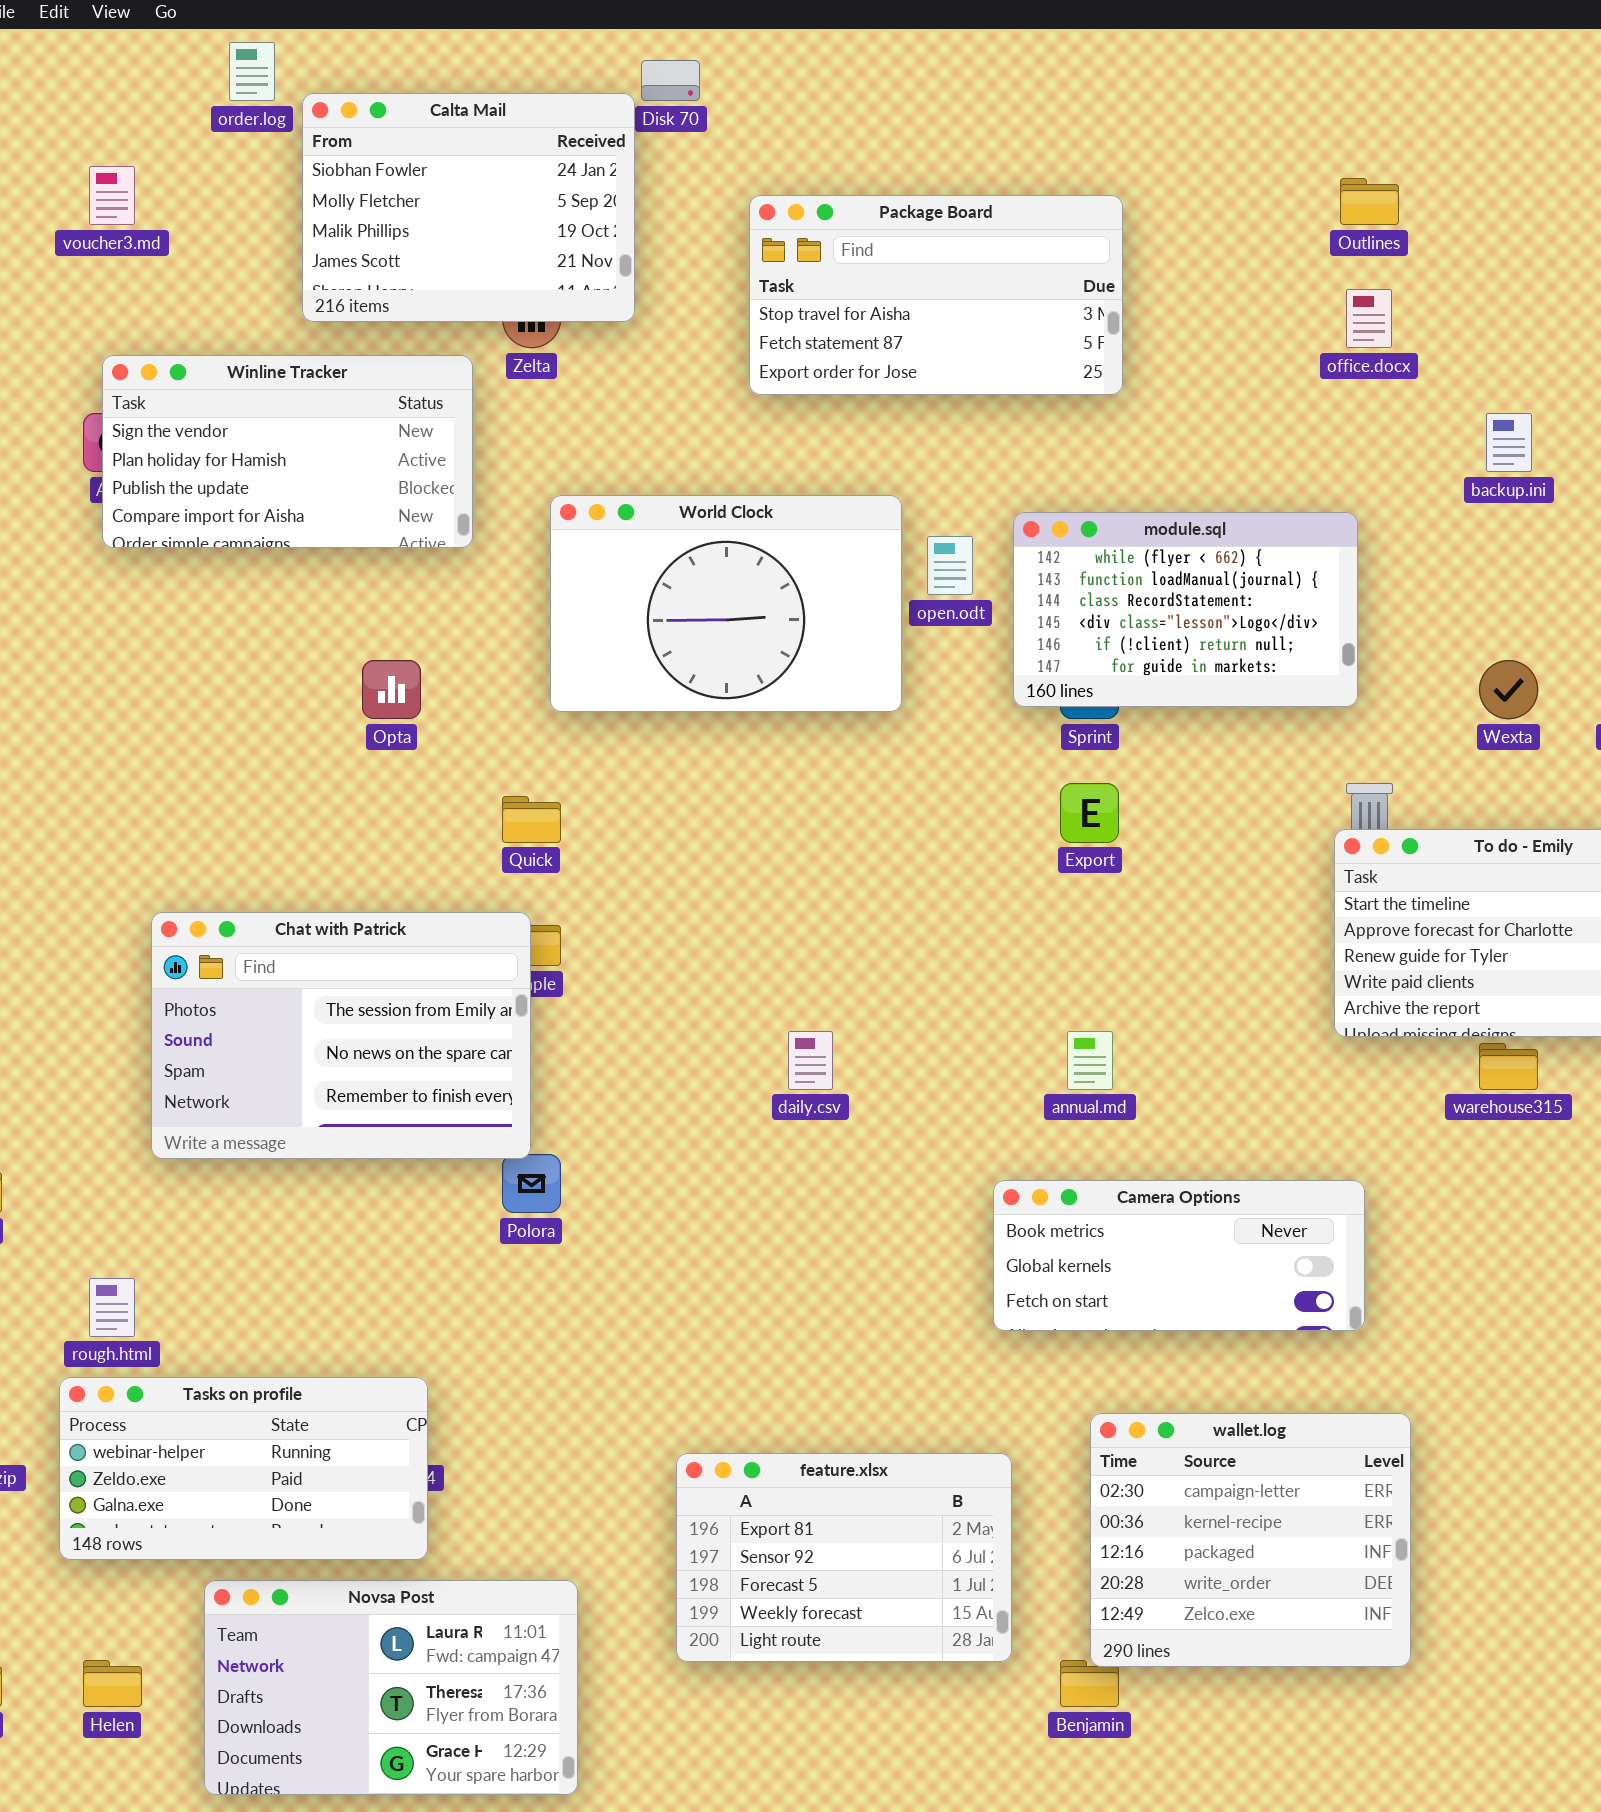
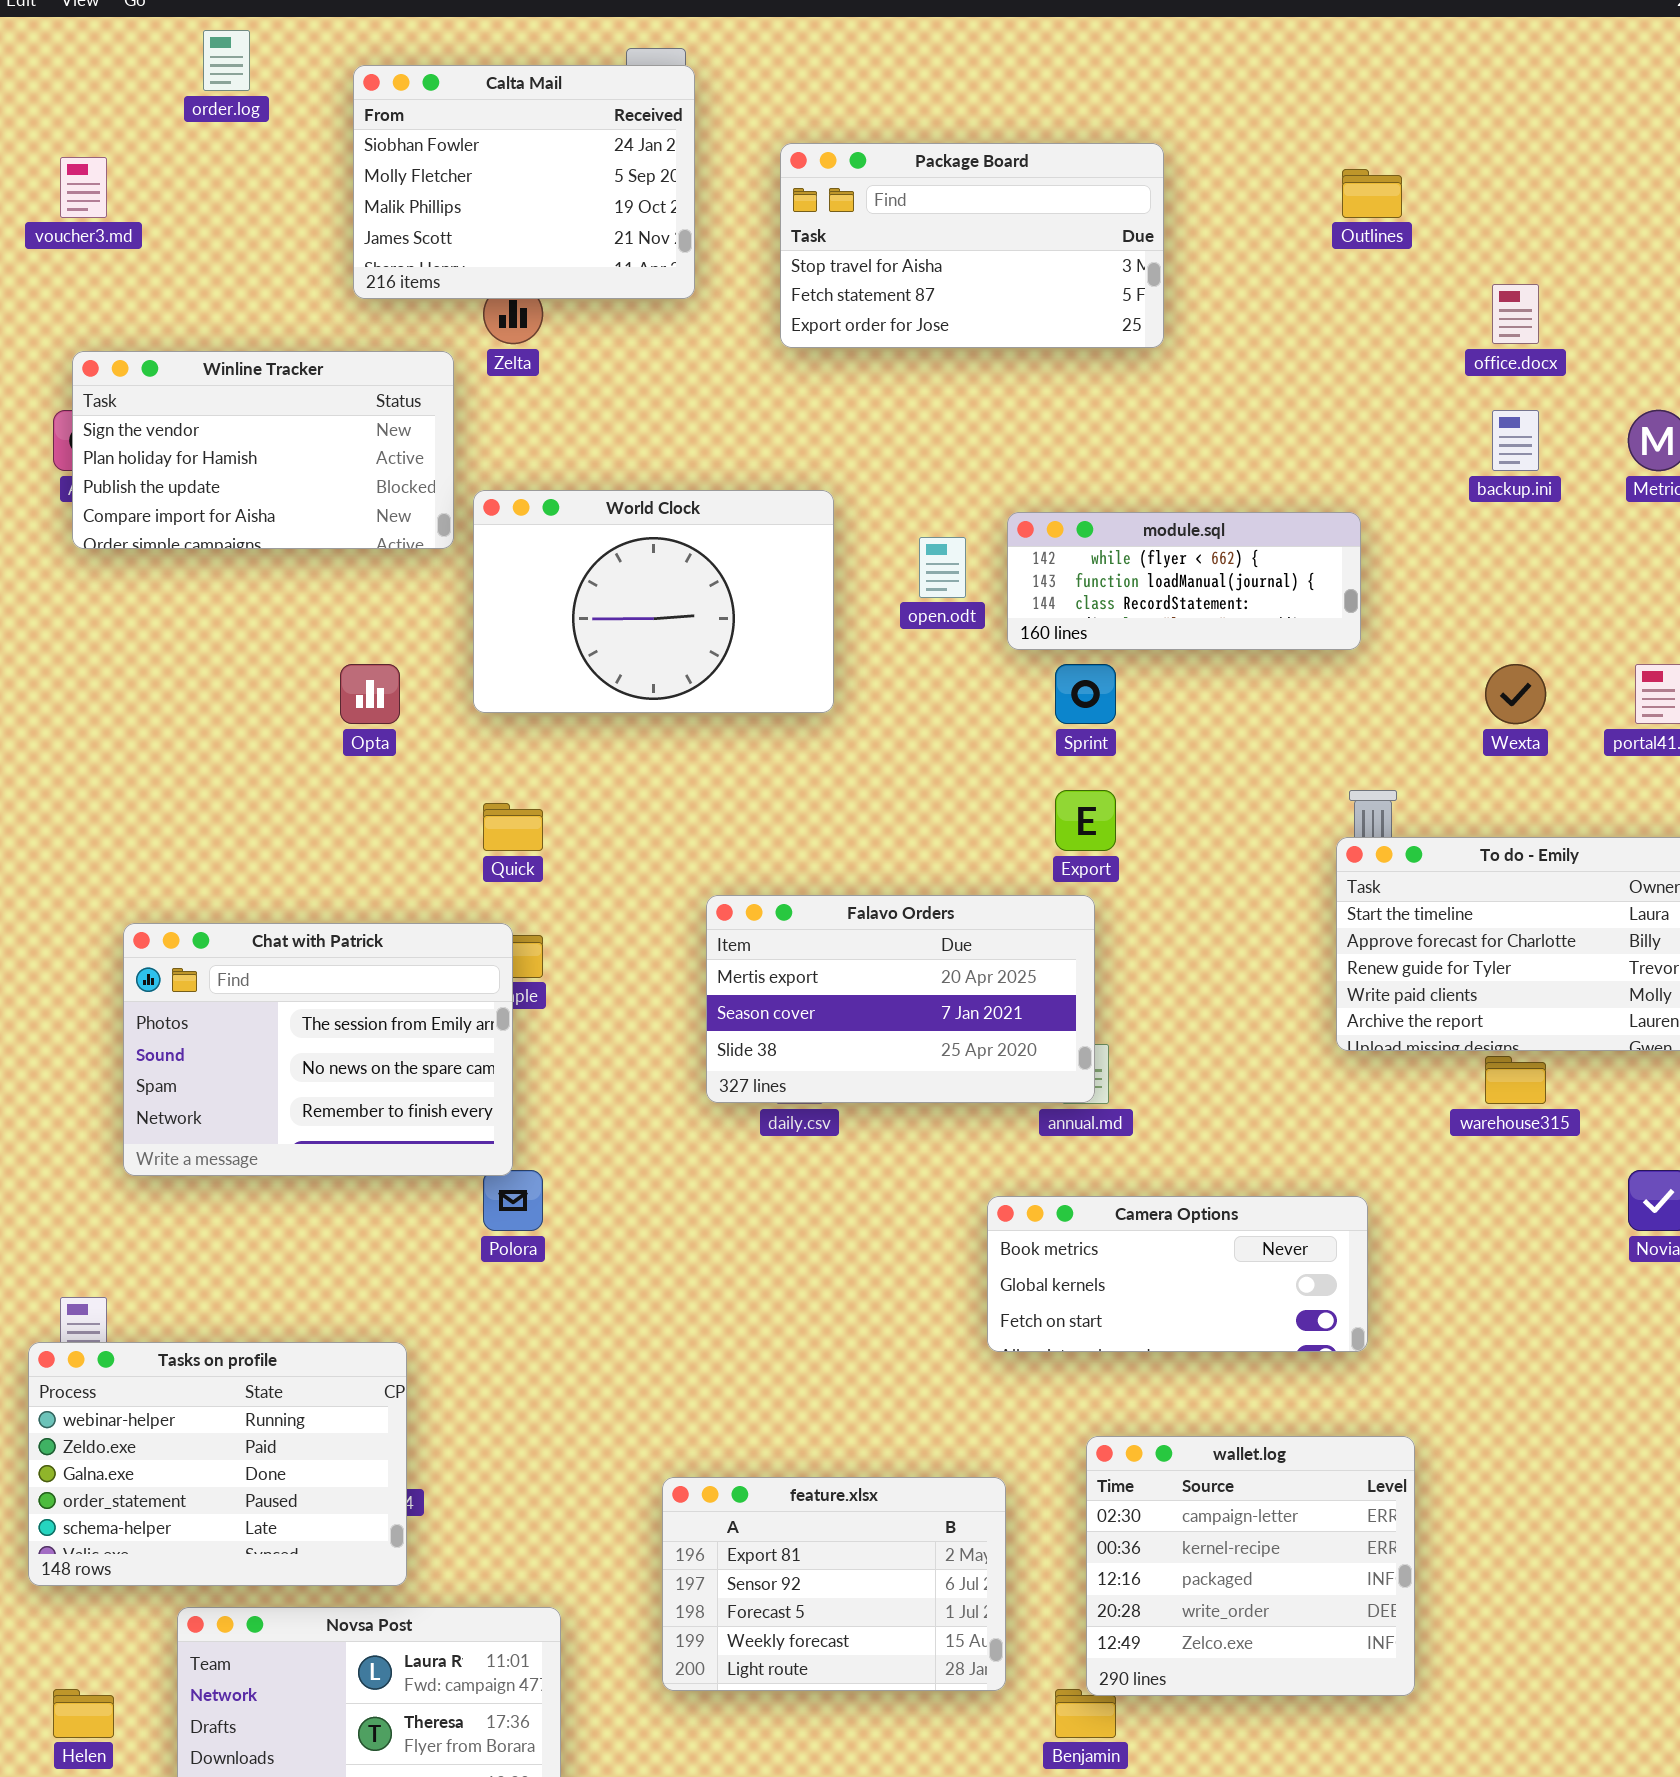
Calta Mail: [302,93,635,322] -> [353,65,695,299], moved
Package Board: [749,195,1123,395] -> [780,143,1164,348], moved
office.docx: [1346,289,1392,348] -> [1492,284,1539,344], moved
World Clock: [550,495,902,712] -> [473,490,834,713], moved
module.sql: [1013,512,1358,707] -> [1007,512,1361,650], resized
Falavo Orders: none -> [706,895,1095,1103], opened
Tasks on profile: [59,1377,428,1560] -> [28,1342,407,1586], resized

